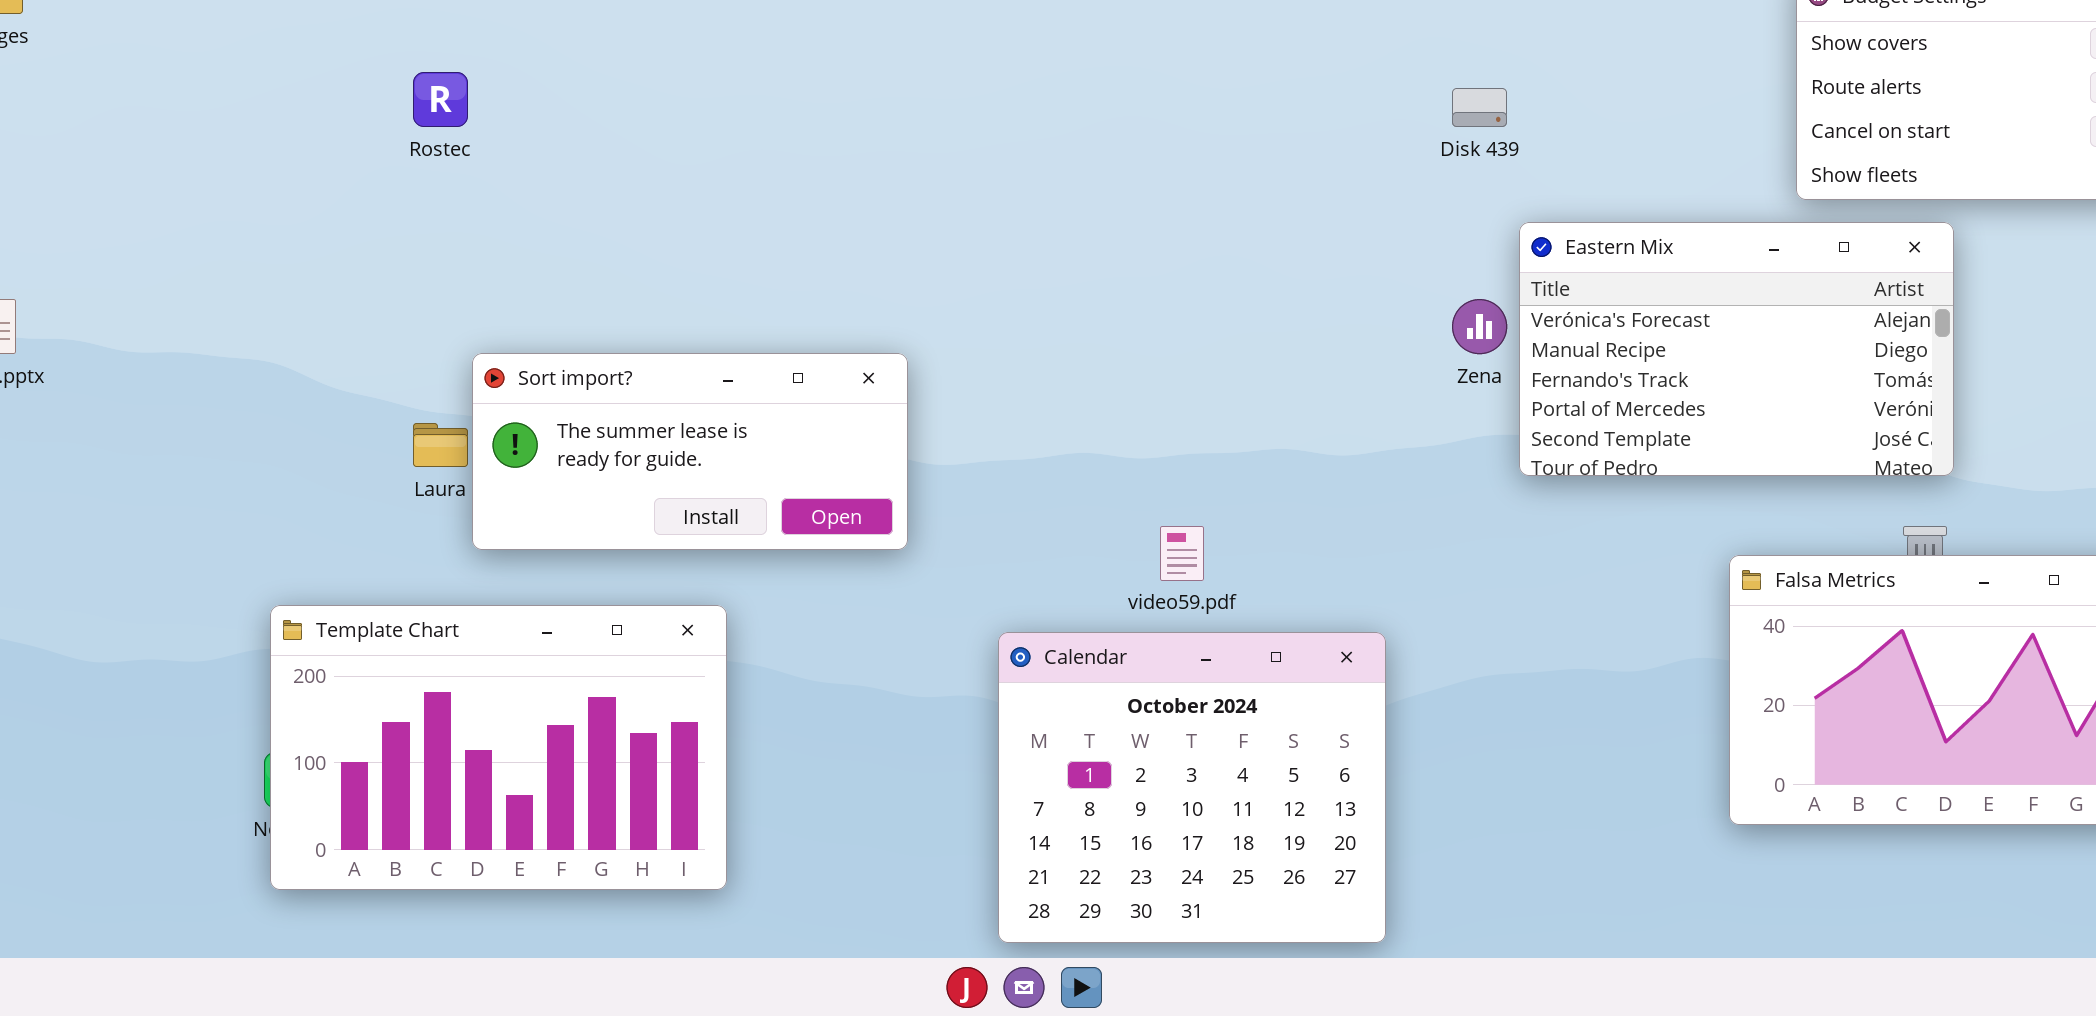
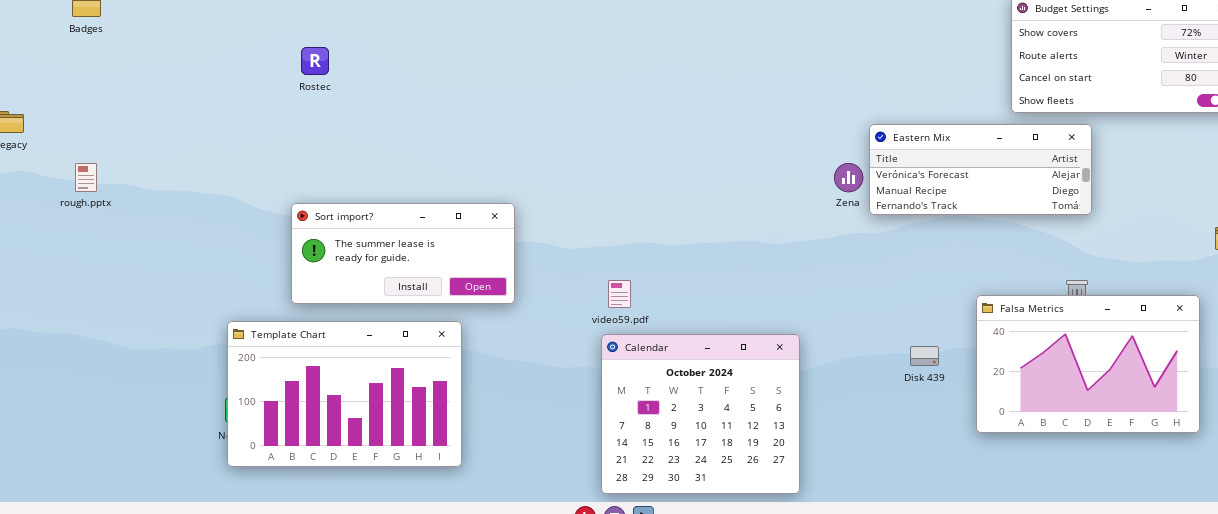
Disk 439: [1452,88,1507,127] -> [910,346,939,366], moved
Eastern Mix: [1519,222,1954,476] -> [869,124,1092,215], resized
Sort import?: [472,353,908,550] -> [291,203,515,304], moved
video59.pdf: [1160,526,1204,581] -> [608,280,631,308], moved

